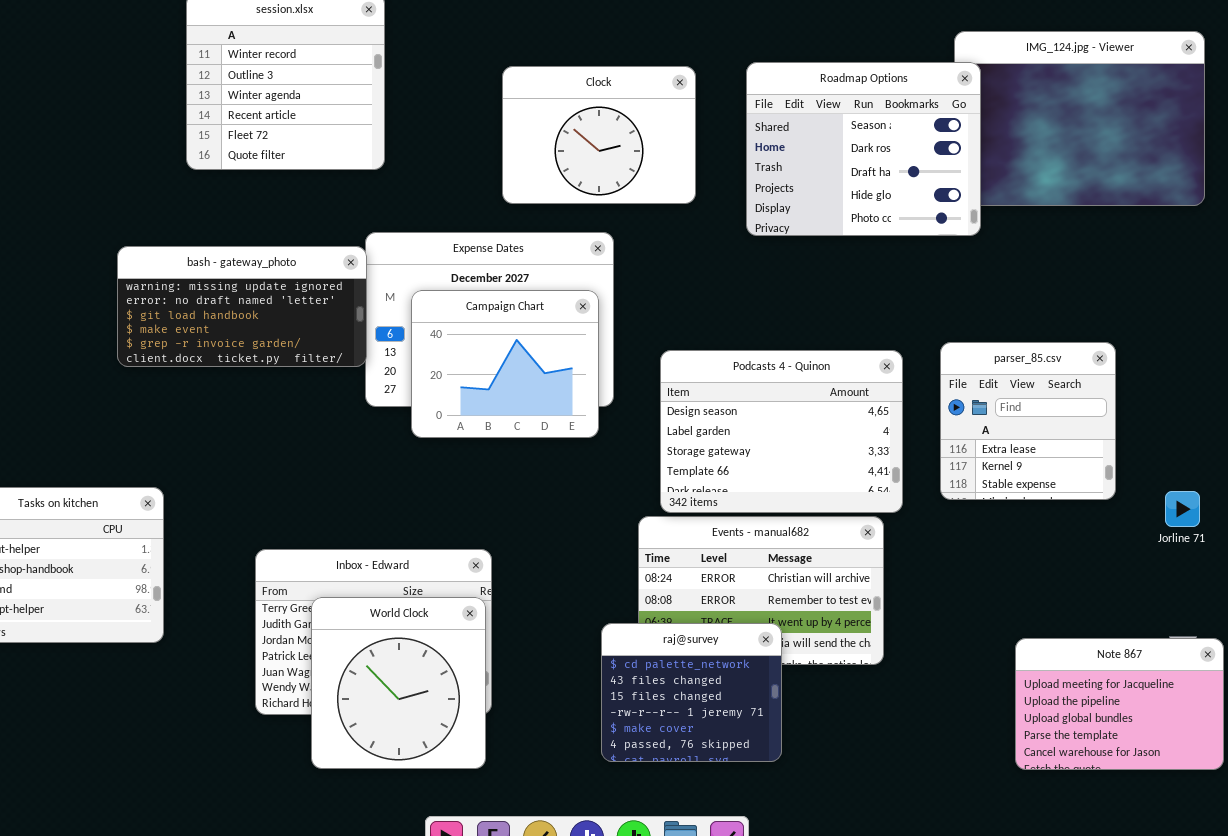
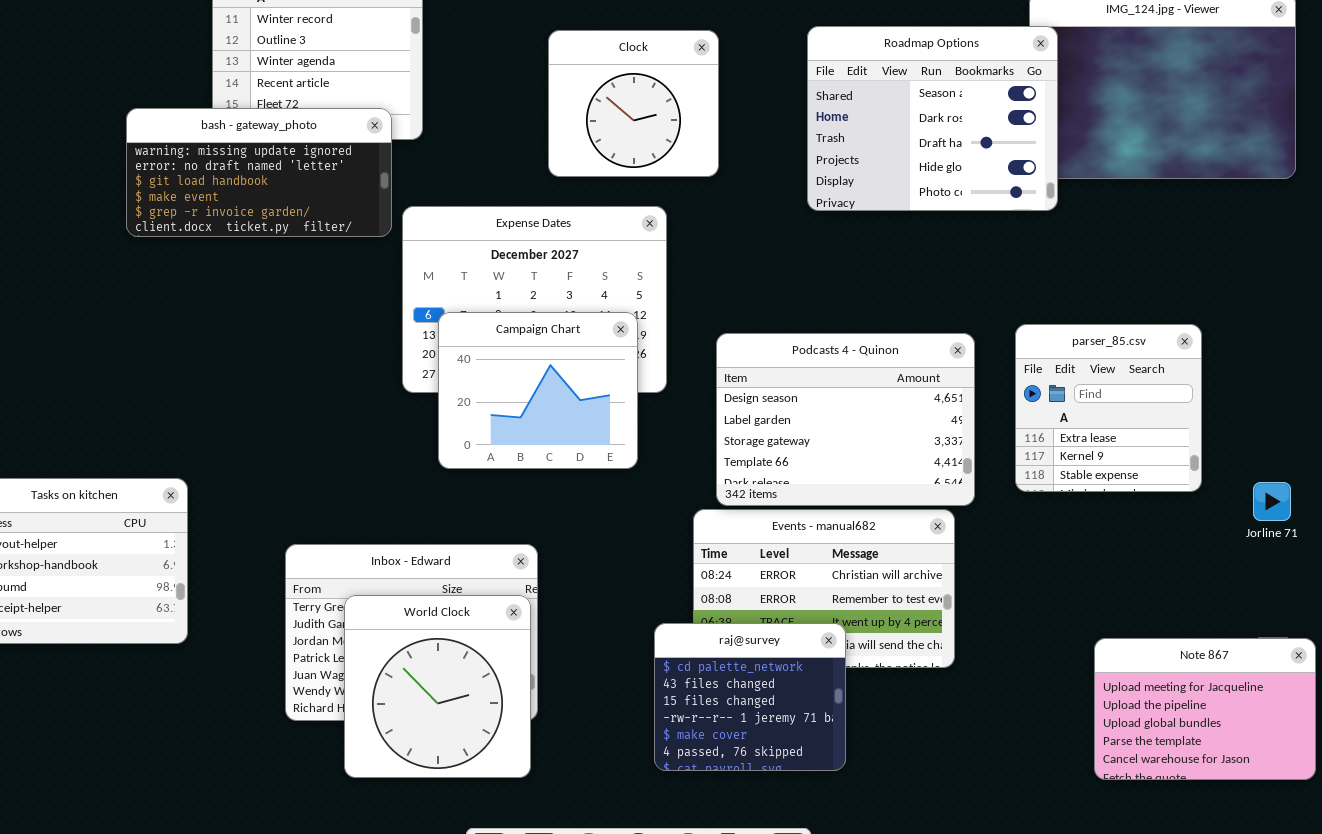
Clock: [502,66,696,204] -> [548,30,719,177], resized
bash - gateway_photo: [117,246,367,367] -> [126,108,392,237], moved
Campaign Chart: [411,290,599,438] -> [438,312,638,469], moved

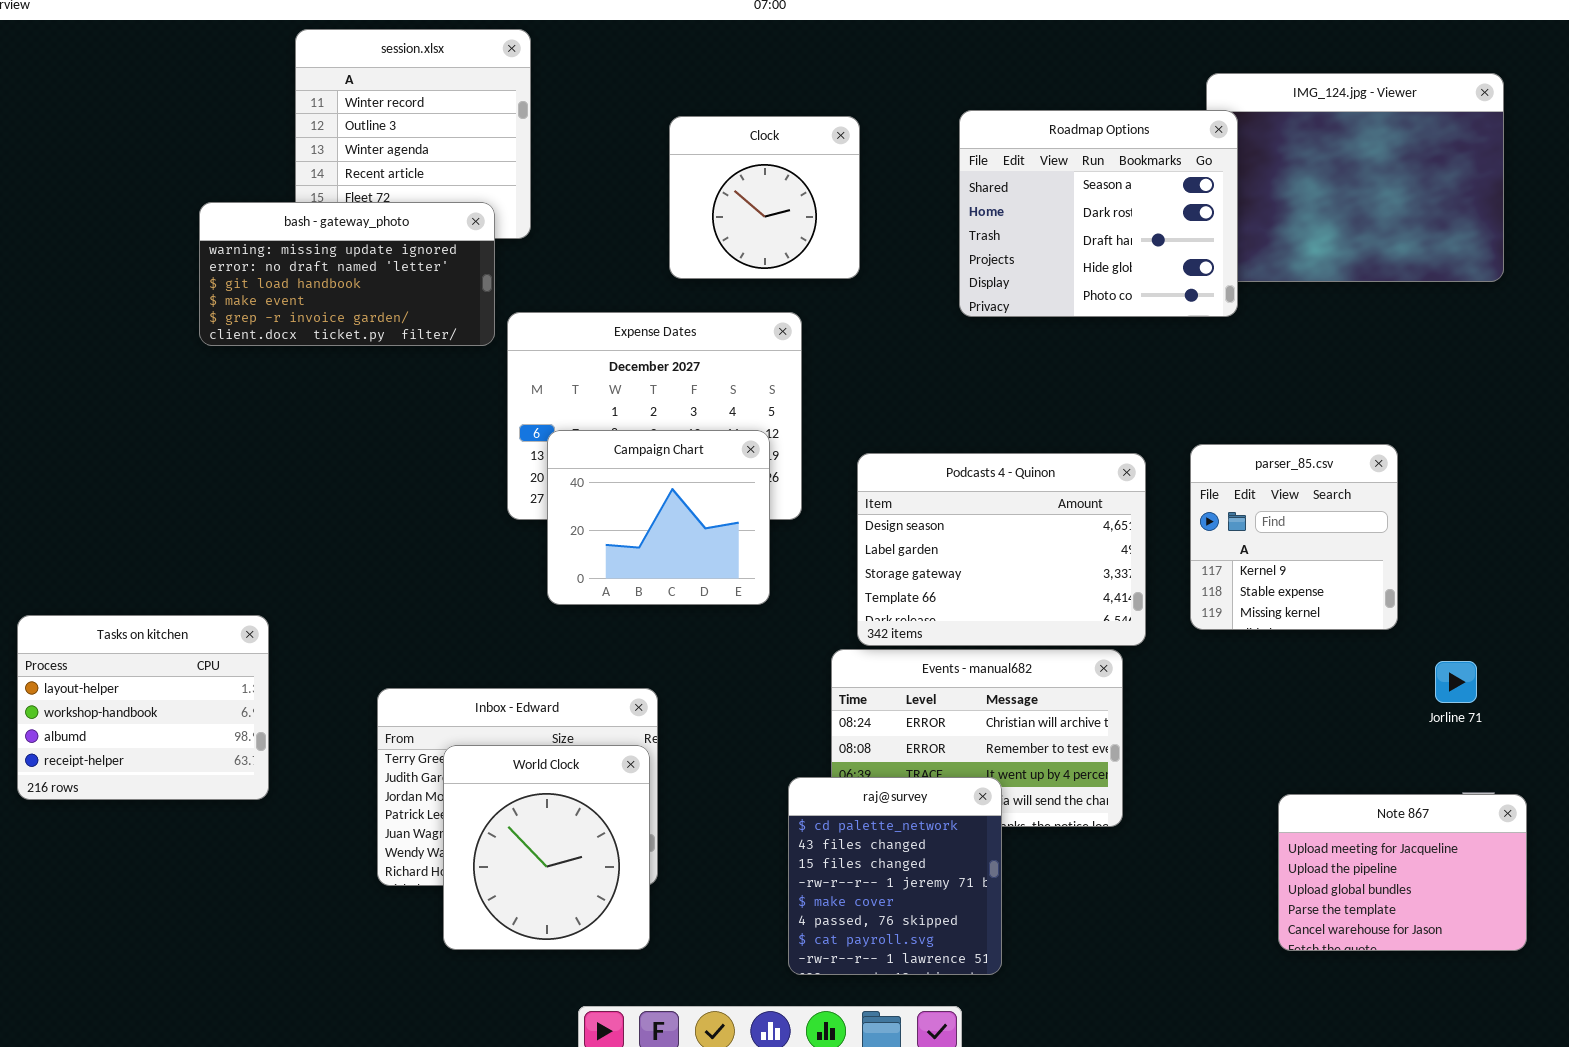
parser_85.csv: [1015,324,1202,492] -> [1190,444,1398,630], scrolled down 1 row
Jorline 71: [1253,482,1291,521] -> [1435,661,1477,703], moved
raj@survey: [654,623,846,771] -> [788,777,1002,975], resized

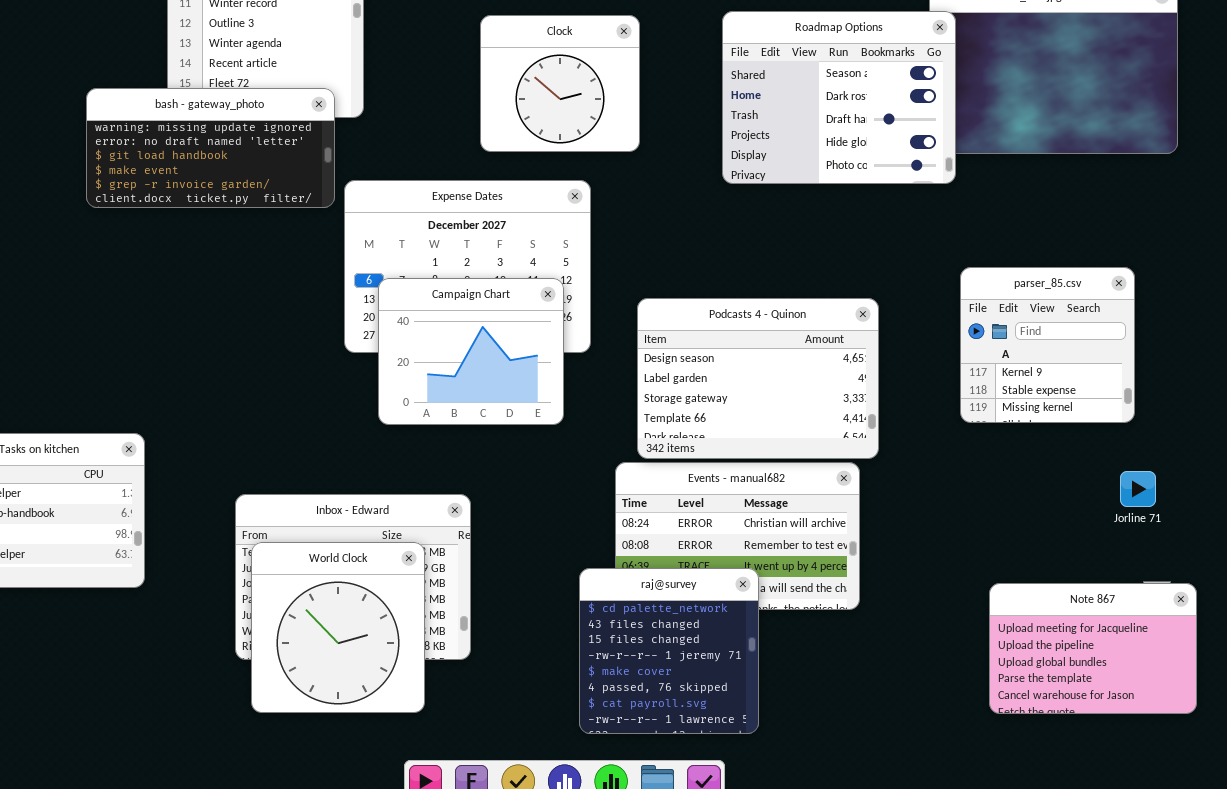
parser_85.csv: [1190,444,1398,630] -> [960,267,1135,423], moved
World Clock: [443,745,650,950] -> [251,542,425,713], moved

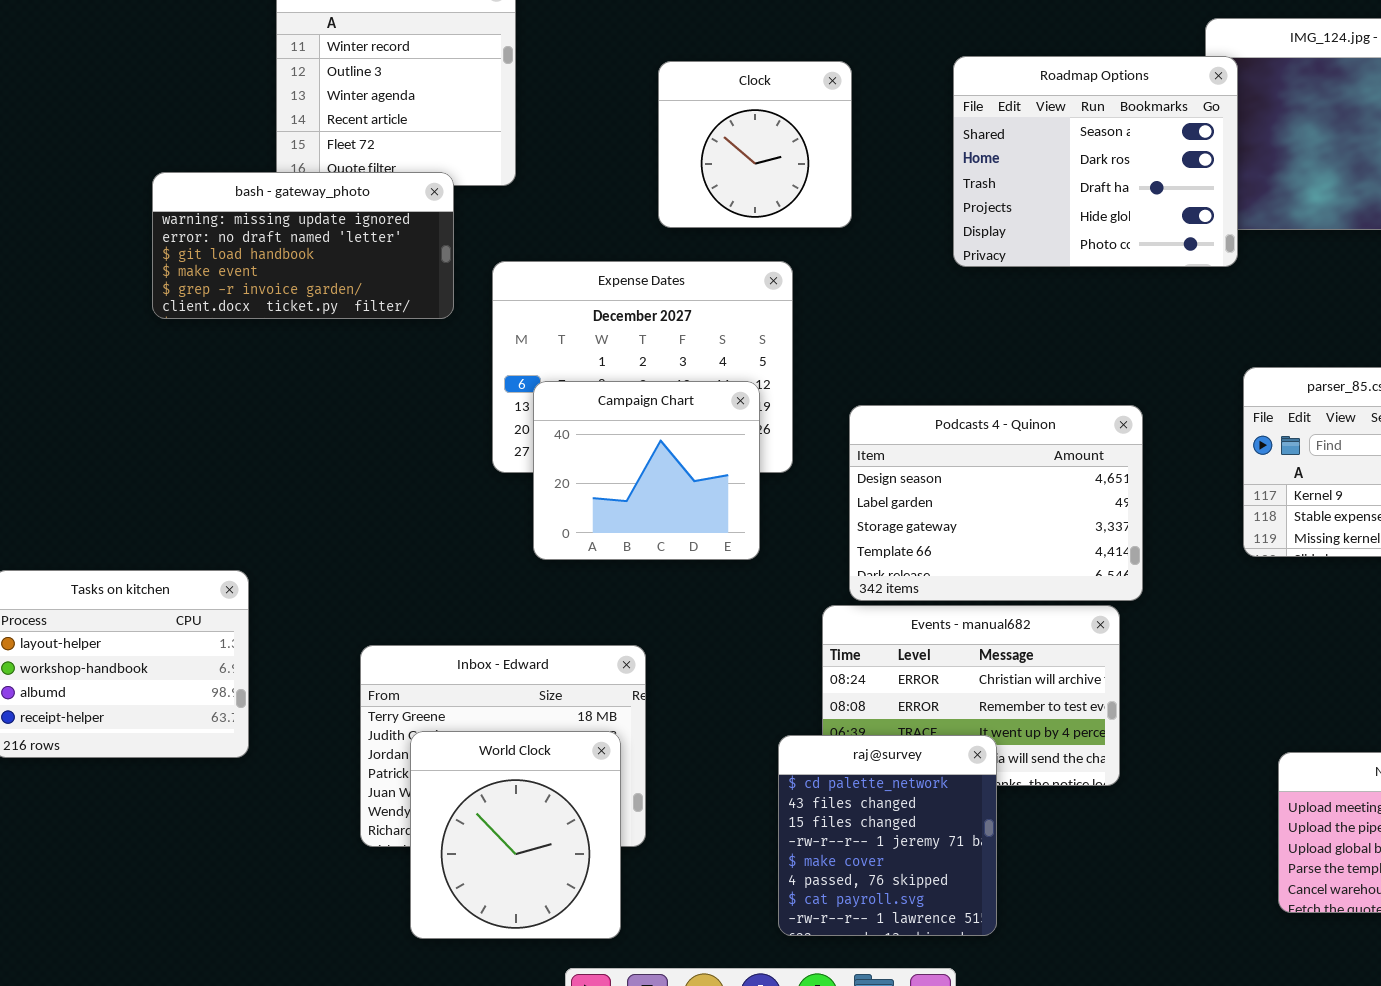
bash - gateway_photo: [86,88,335,208] -> [152,172,454,319], moved
World Clock: [251,542,425,713] -> [410,731,621,939], moved

